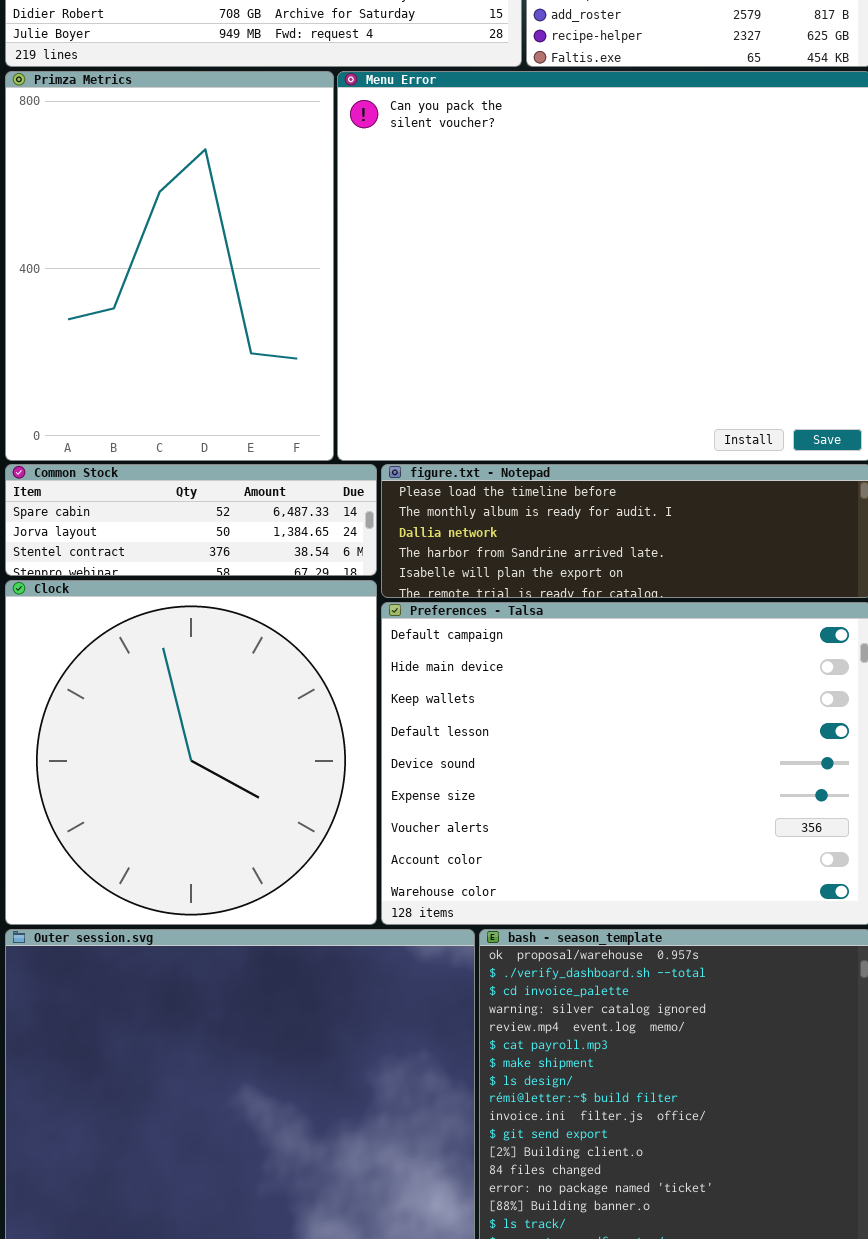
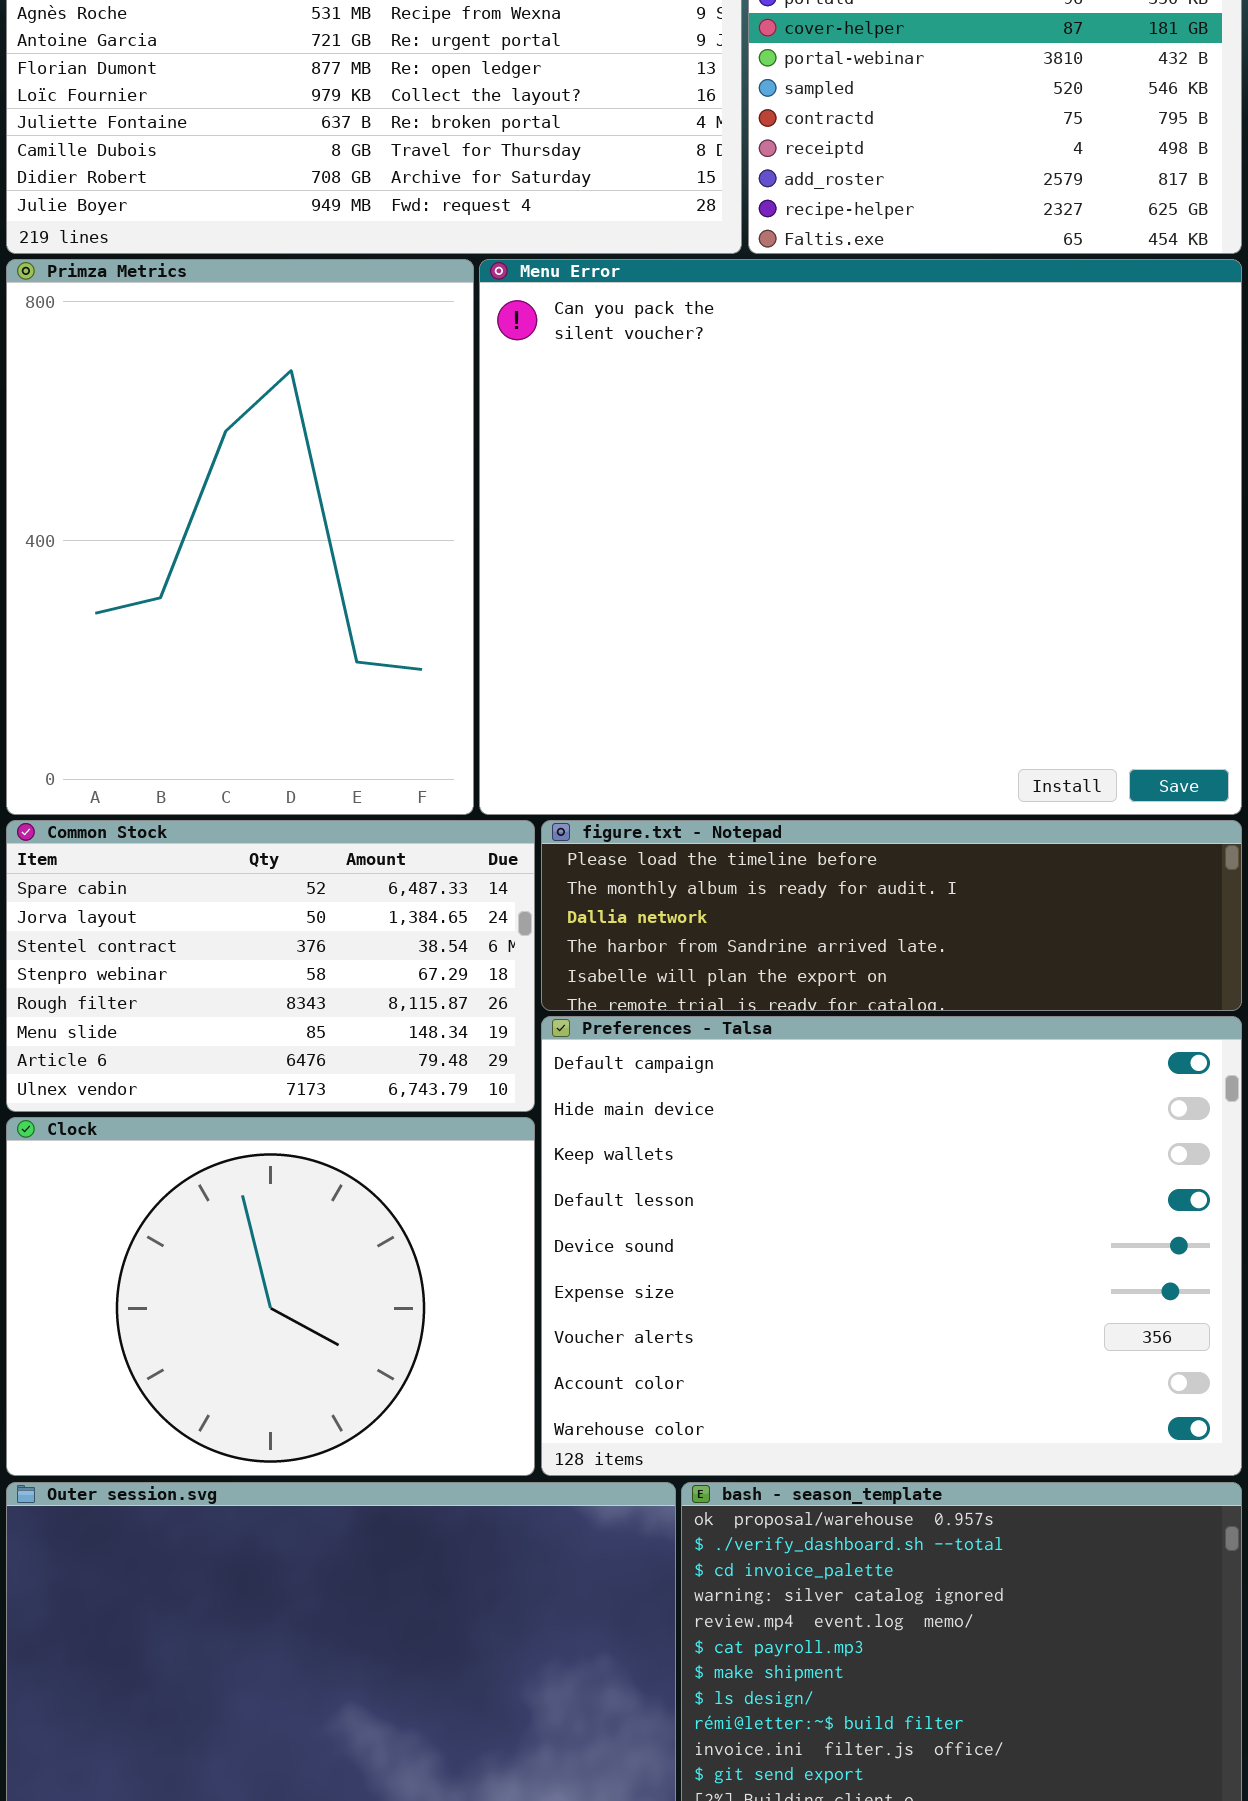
Common Stock: [5,464,377,576] -> [6,820,535,1112], resized
Clock: [5,580,377,925] -> [6,1117,535,1476], resized

